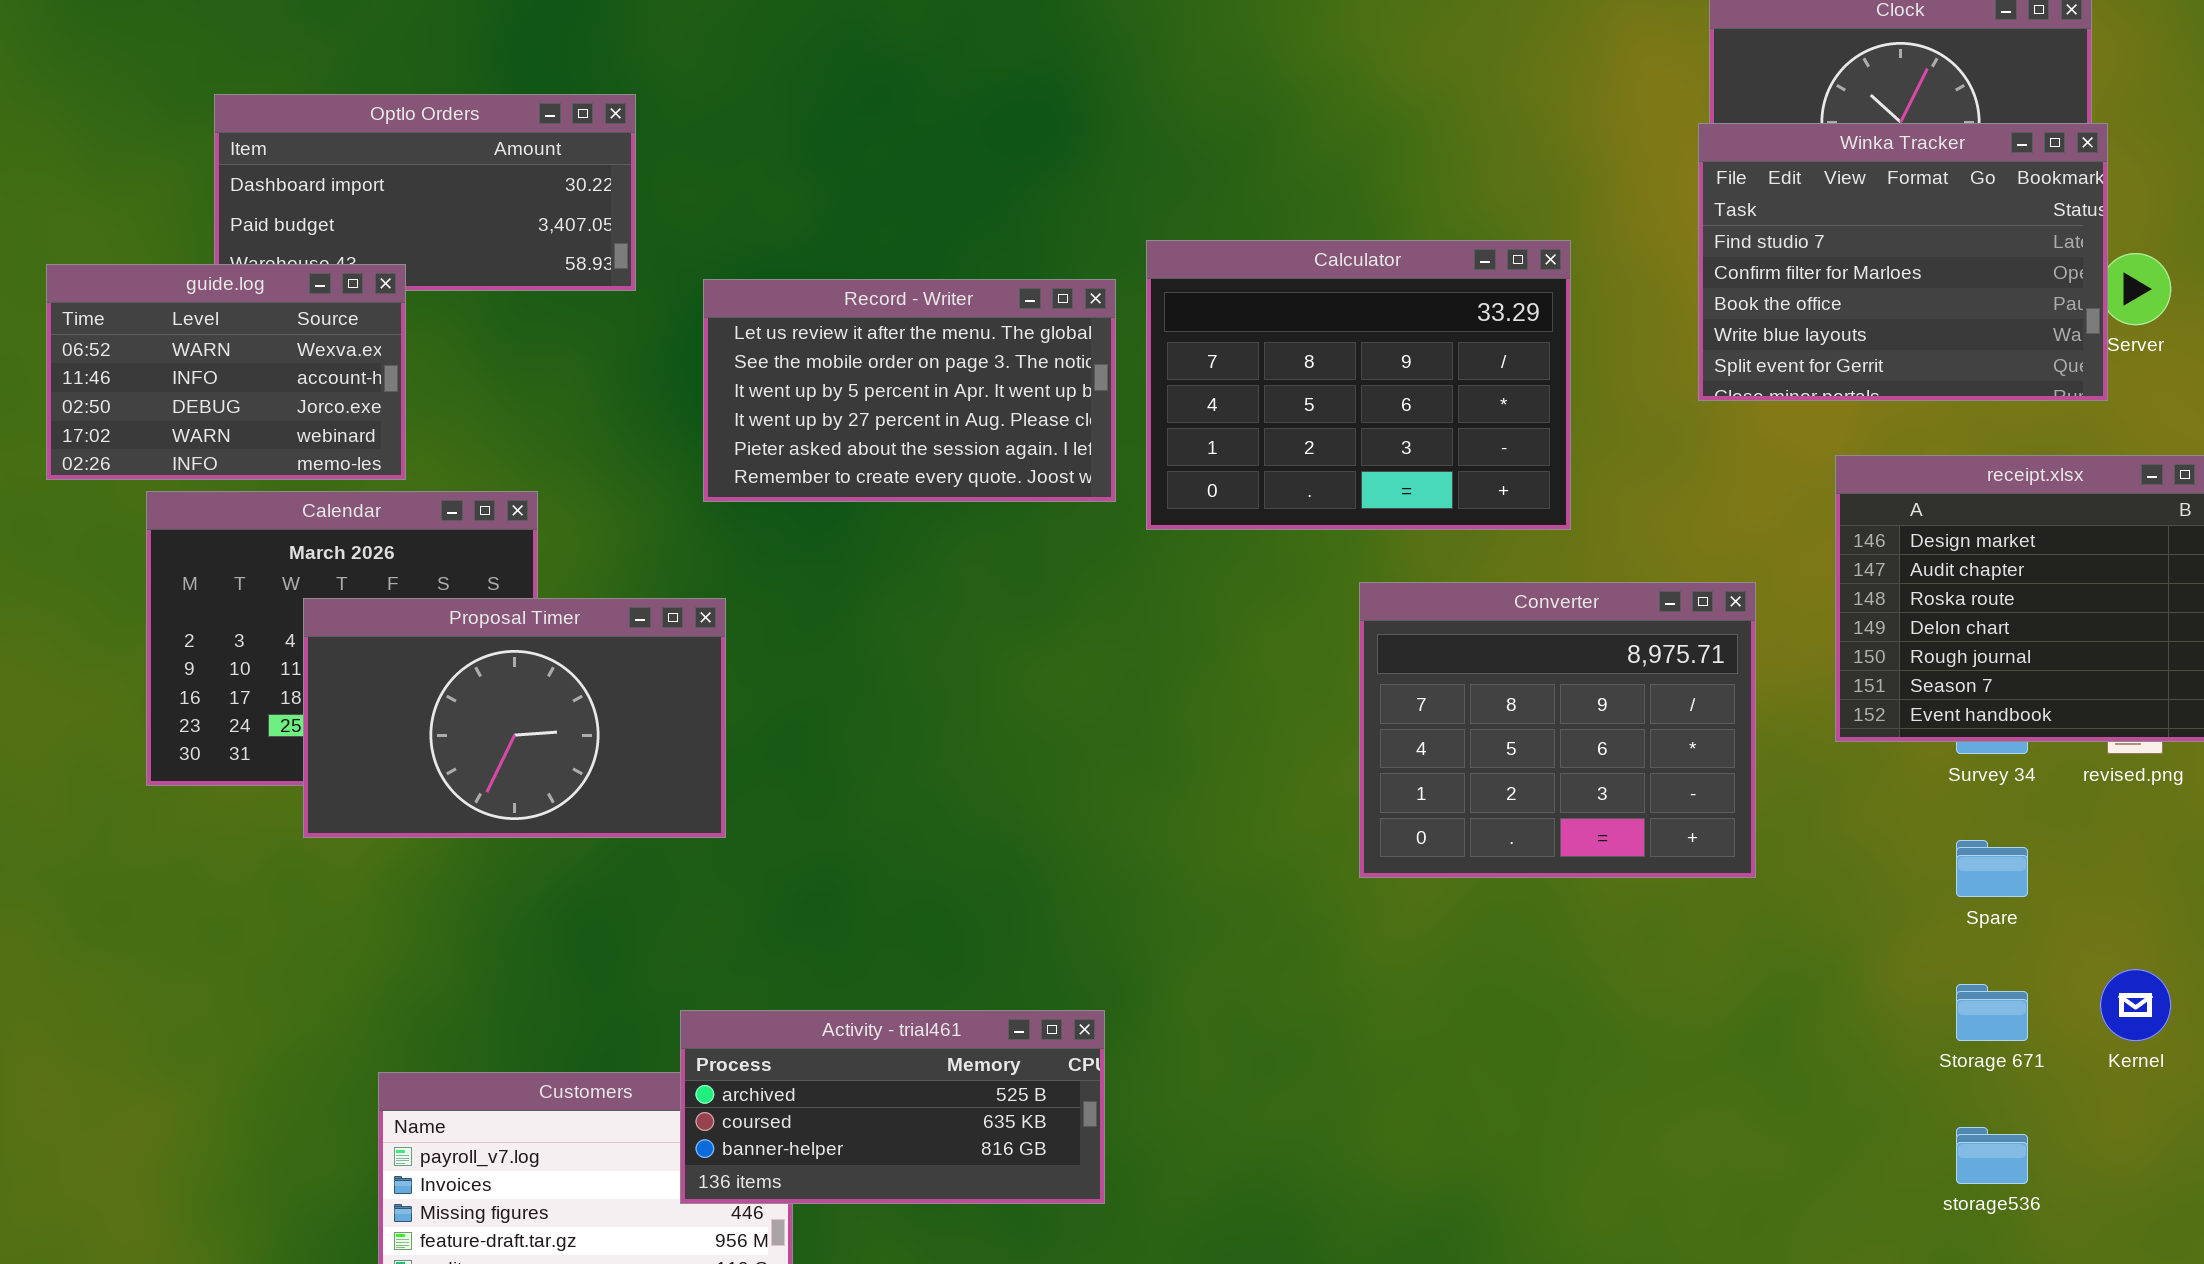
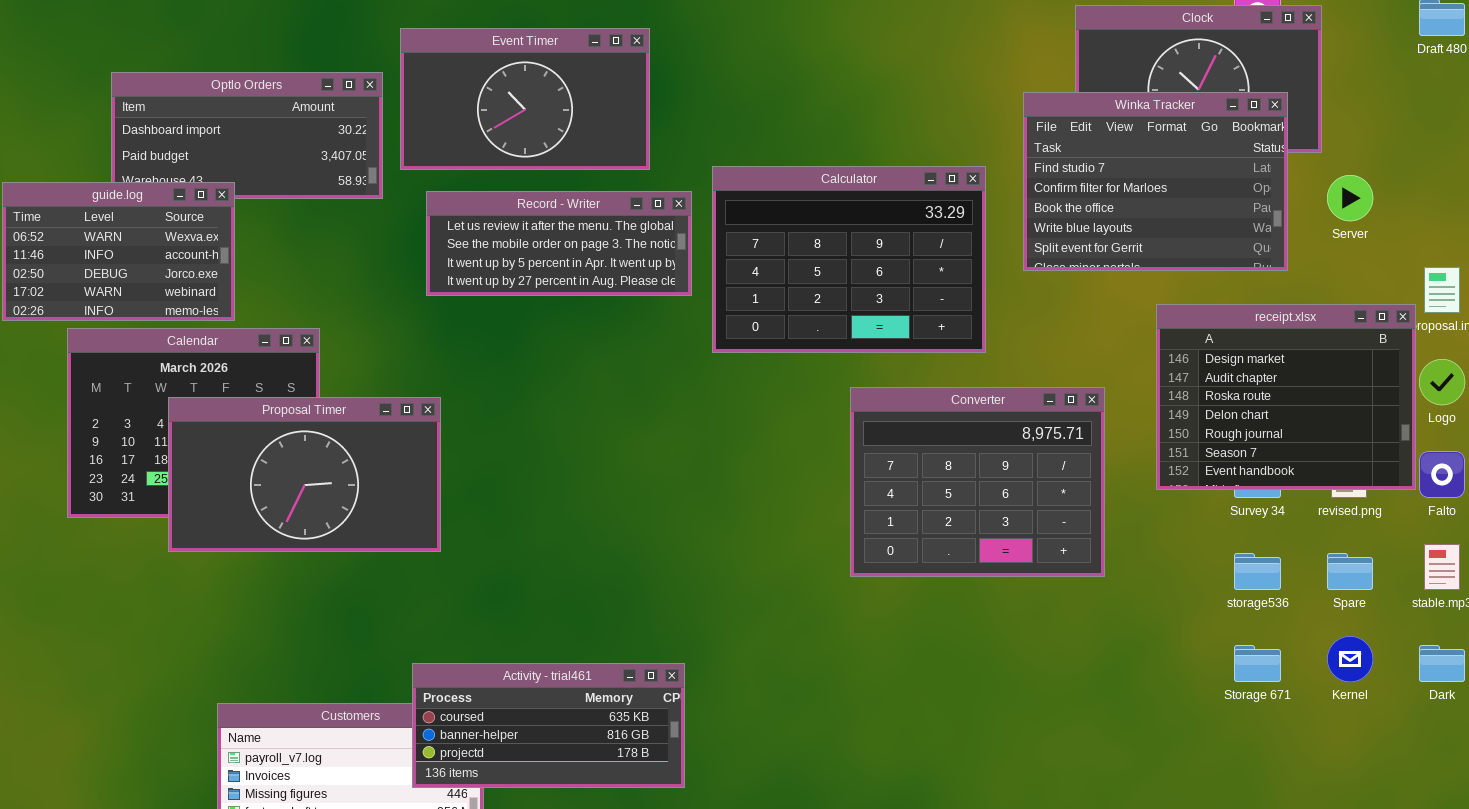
Event Timer: none -> [400,28,650,170], opened
Winka Tracker: [1698,123,2108,401] -> [1023,92,1288,271], moved
Record - Writer: [703,279,1116,502] -> [426,191,692,296], resized
Spare: [1956,840,2028,897] -> [1327,553,1373,590], moved
Activity - trial461: [680,1010,1105,1204] -> [412,663,685,788], scrolled down 1 row
storage536: [1956,1127,2028,1184] -> [1234,553,1281,590], moved

